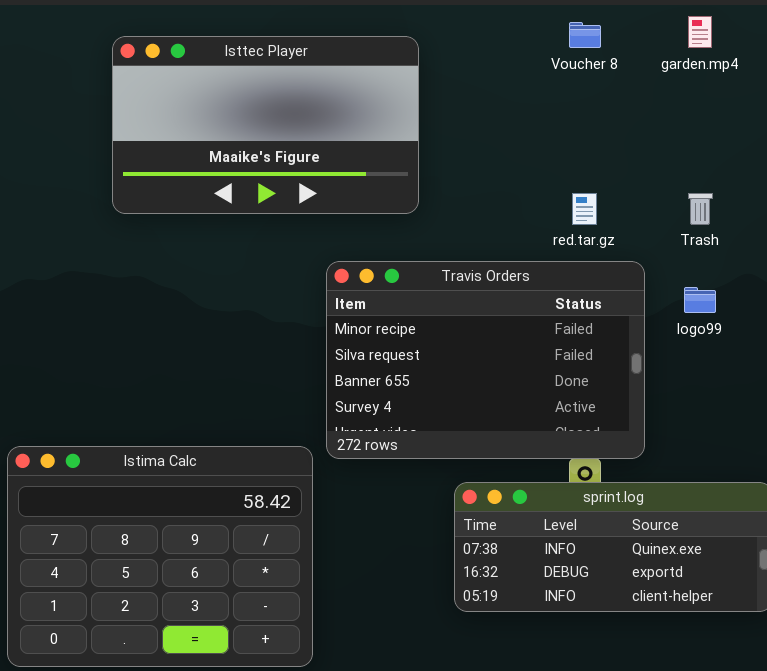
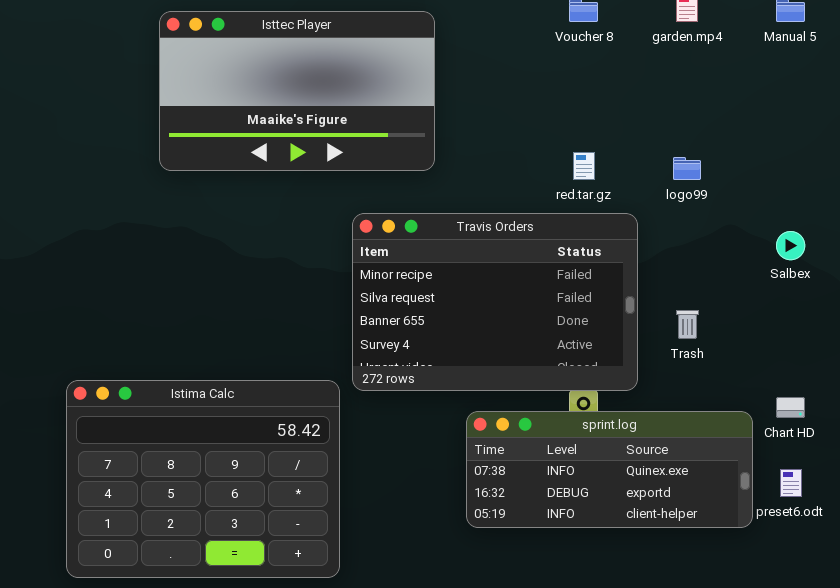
Trash: [688,193,713,225] -> [676,310,699,339], moved
logo99: [684,287,716,313] -> [673,157,701,180], moved

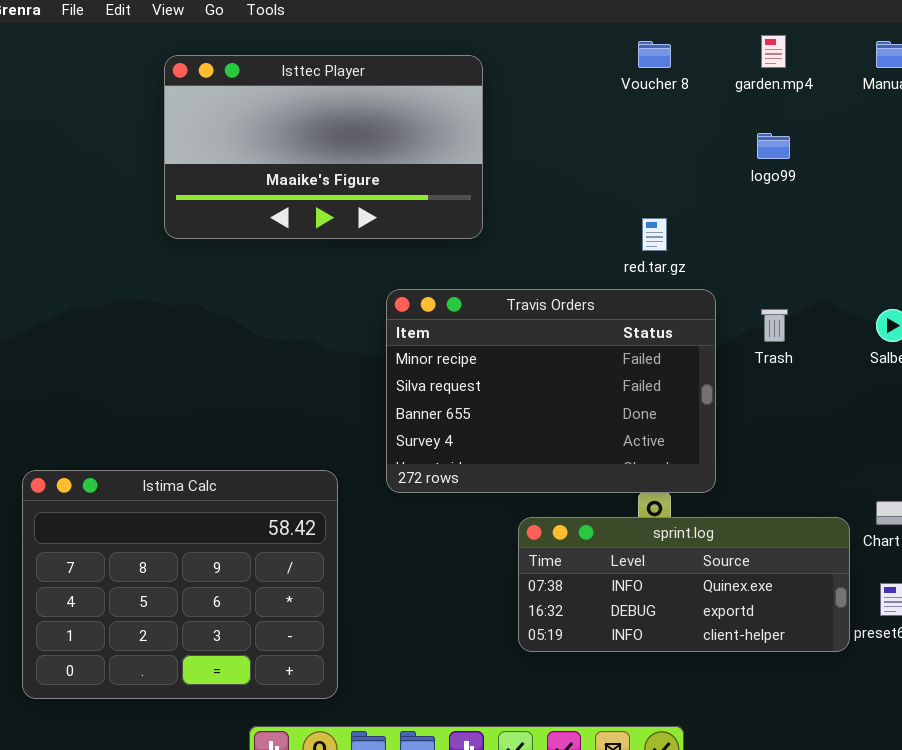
logo99: [673,157,701,180] -> [757,133,790,159], moved
Trash: [676,310,699,339] -> [761,309,788,342], moved
Istima Calc: [66,380,340,578] -> [22,470,338,699], moved

